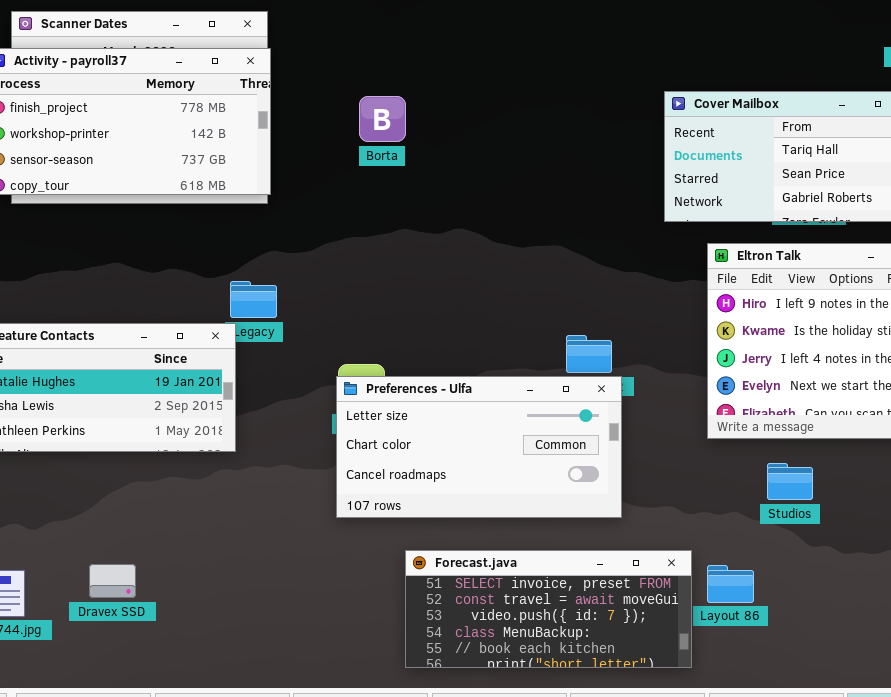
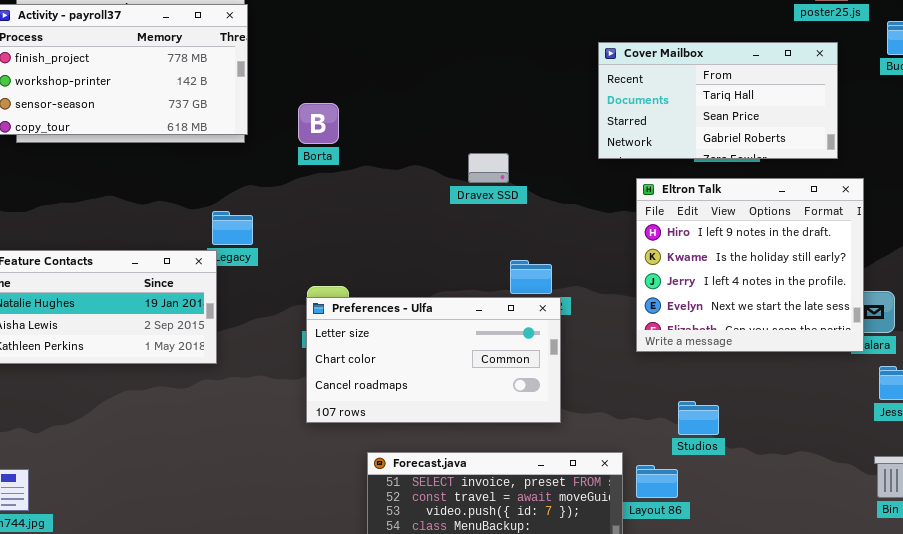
Borta: [359,96,406,142] -> [298,103,339,144], moved
Studios: [767,463,813,500] -> [678,401,719,435], moved
Dravex SSD: [89,564,136,598] -> [468,153,509,183], moved

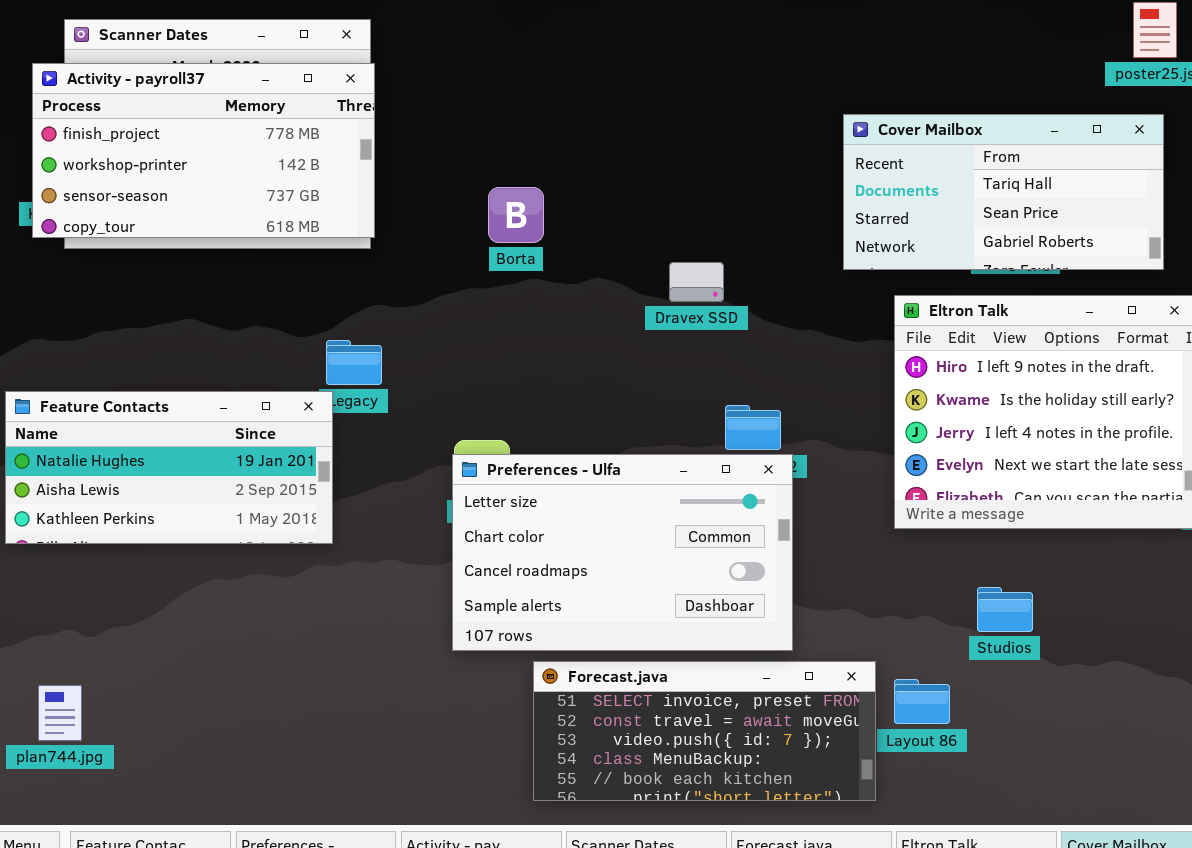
Borta: [298,103,339,144] -> [488,187,544,243], moved
Preferences - Ulfa: [306,297,561,423] -> [452,454,793,651], resized
Studios: [678,401,719,435] -> [977,587,1033,632], moved

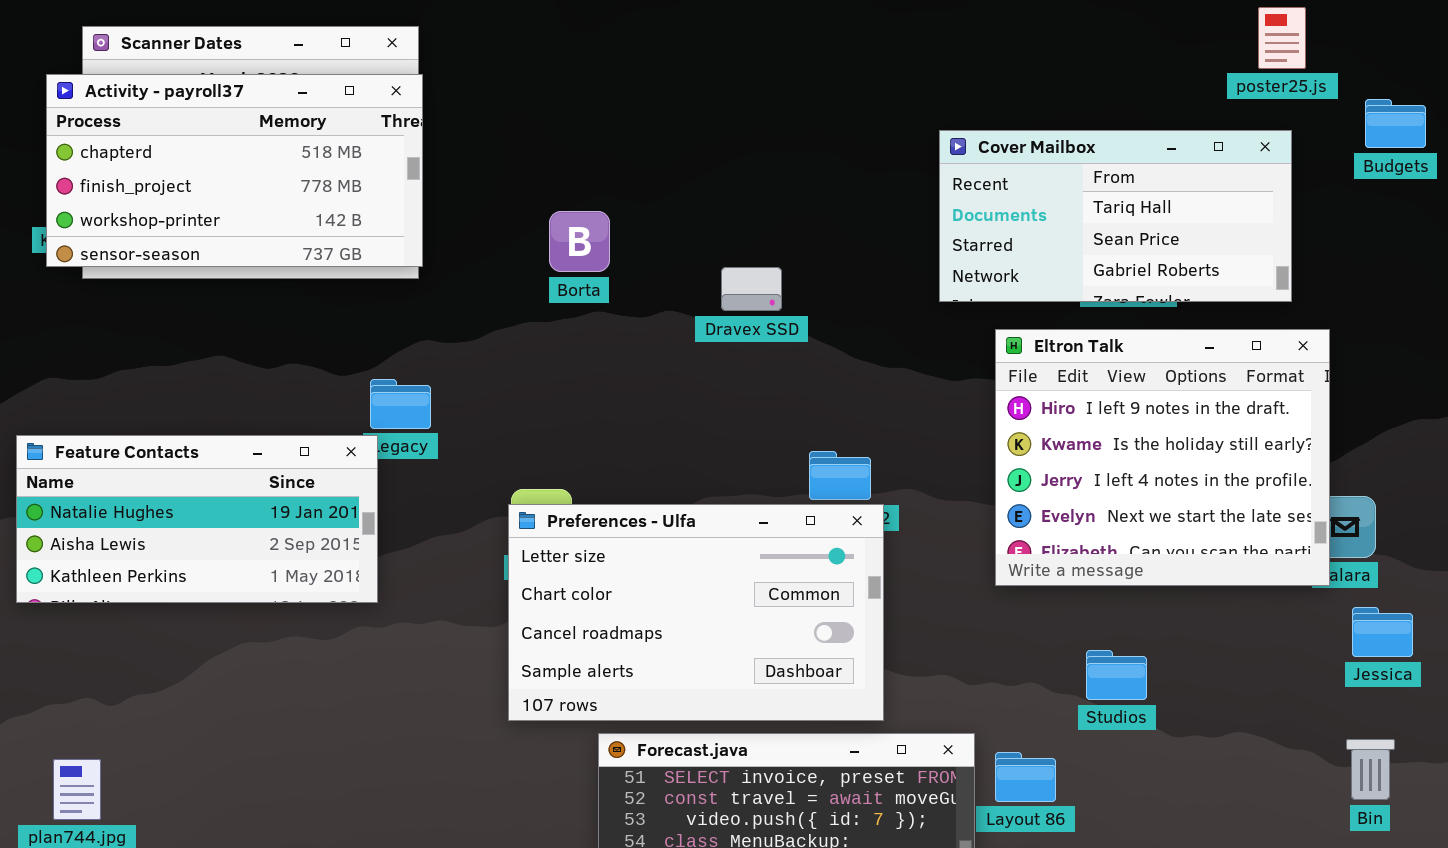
Activity - payroll37: [32,63,375,238] -> [46,74,423,267], scrolled up 1 row
Dravex SSD: [669,262,724,302] -> [721,267,782,311], moved

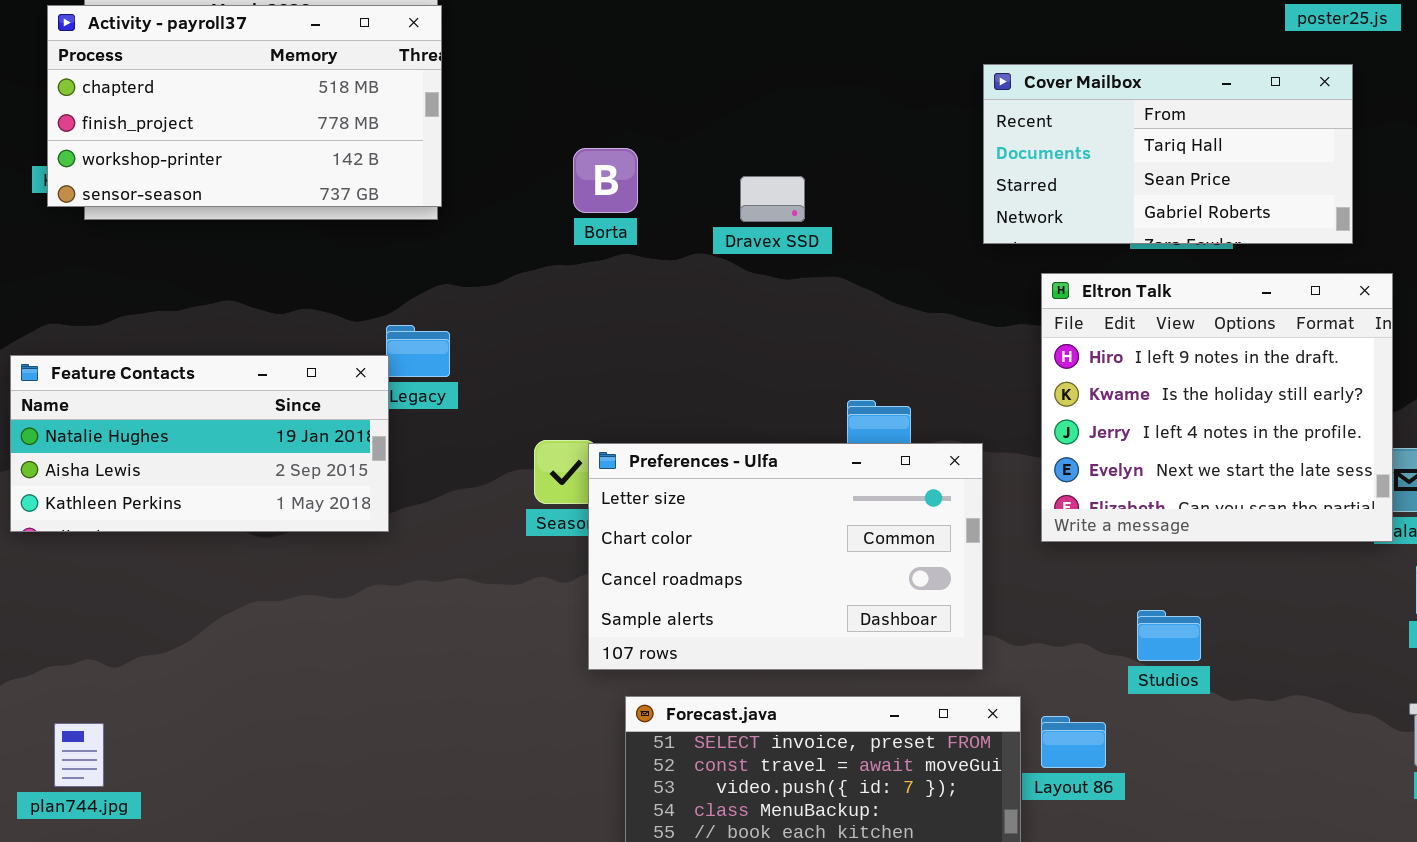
Dravex SSD: [721,267,782,311] -> [740,176,805,222], moved
Feature Contacts: [16,435,378,603] -> [10,355,389,532], moved
Preferences - Ulfa: [508,504,884,721] -> [588,443,983,670], moved

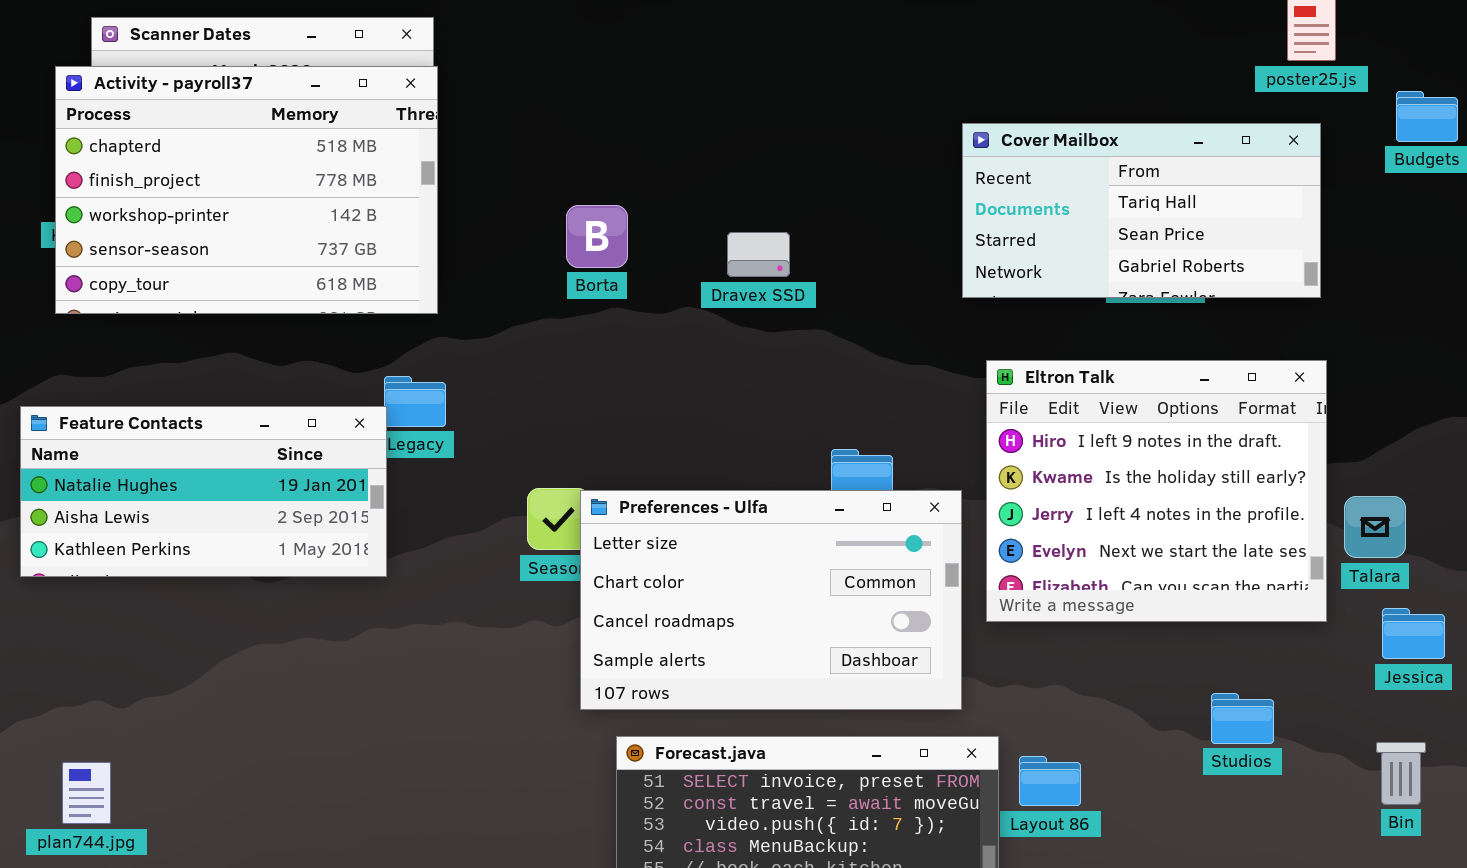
Activity - payroll37: [47,5,442,207] -> [55,66,438,314], resized
Eltron Talk: [1041,273,1393,542] -> [986,360,1327,622], moved
Studios: [1137,610,1201,661] -> [1211,693,1274,744], moved

